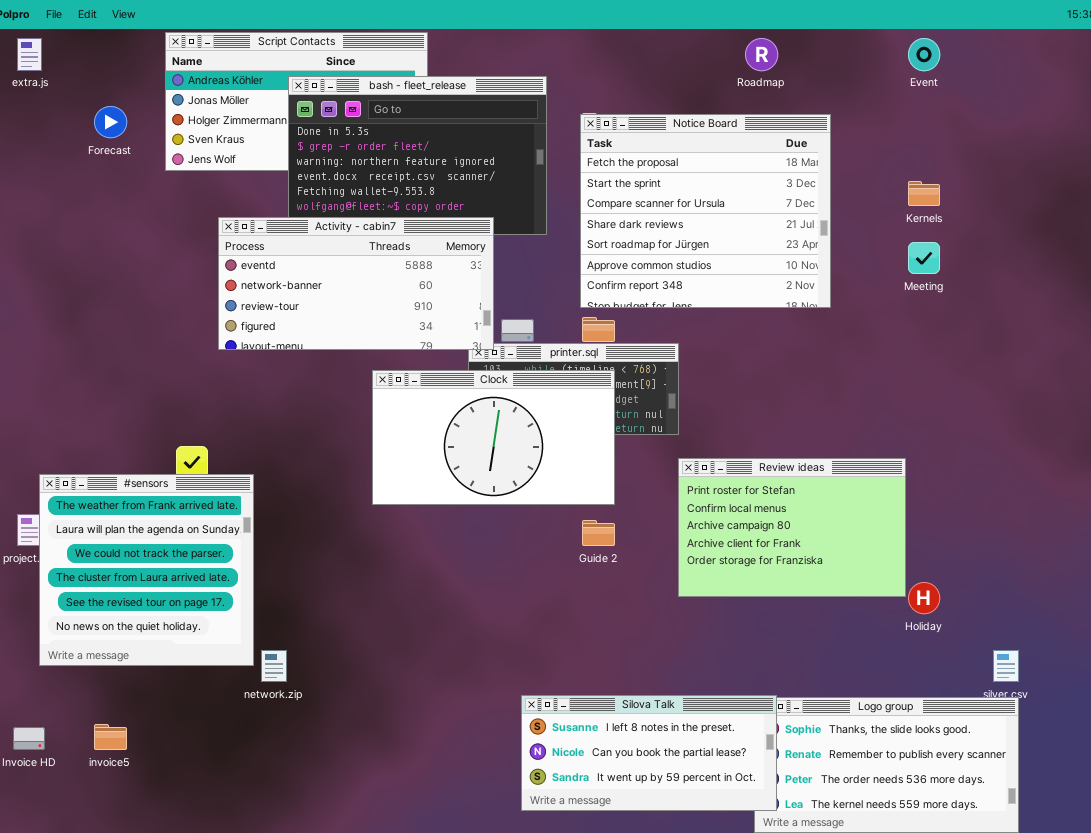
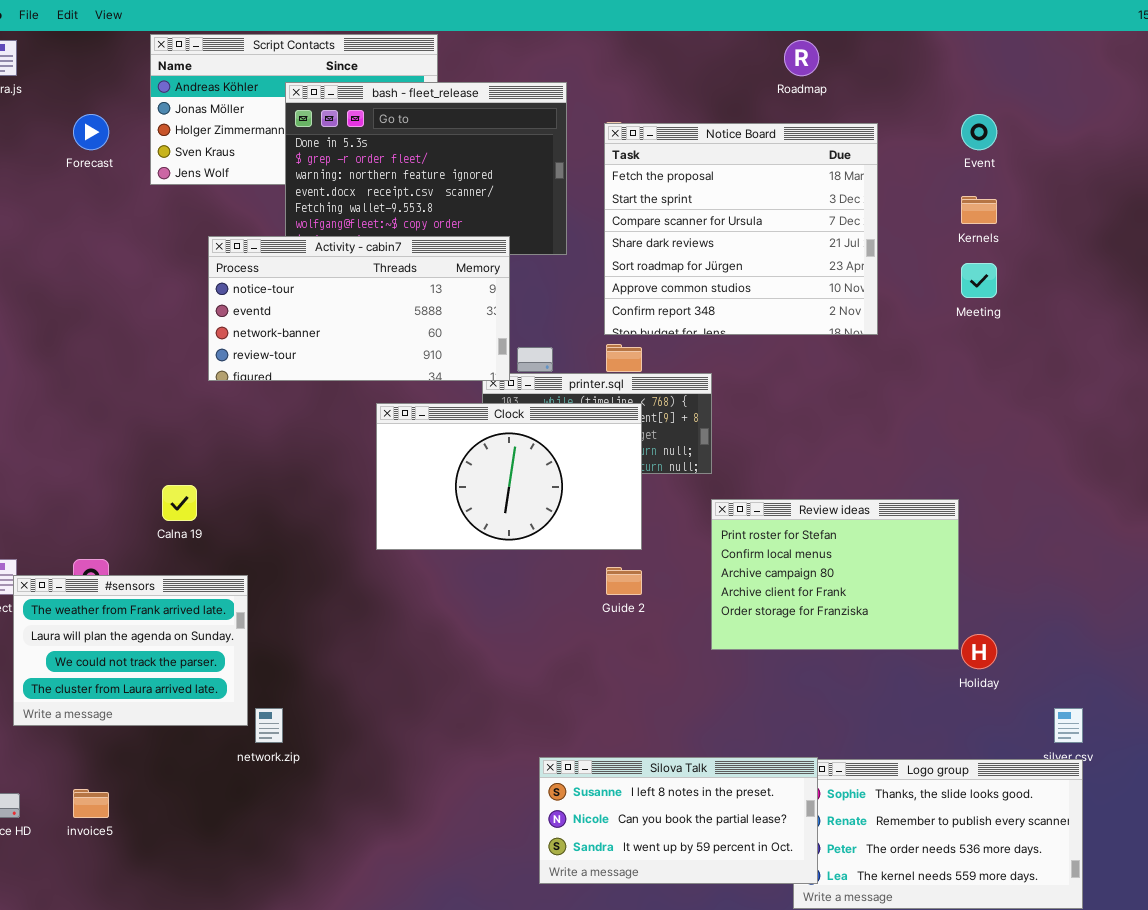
Event: [908,38,940,71] -> [961,114,997,150], moved
Activity - cabin7: [218,217,494,350] -> [208,236,510,381], scrolled up 1 row
#sensors: [39,474,254,666] -> [13,575,248,726], resized

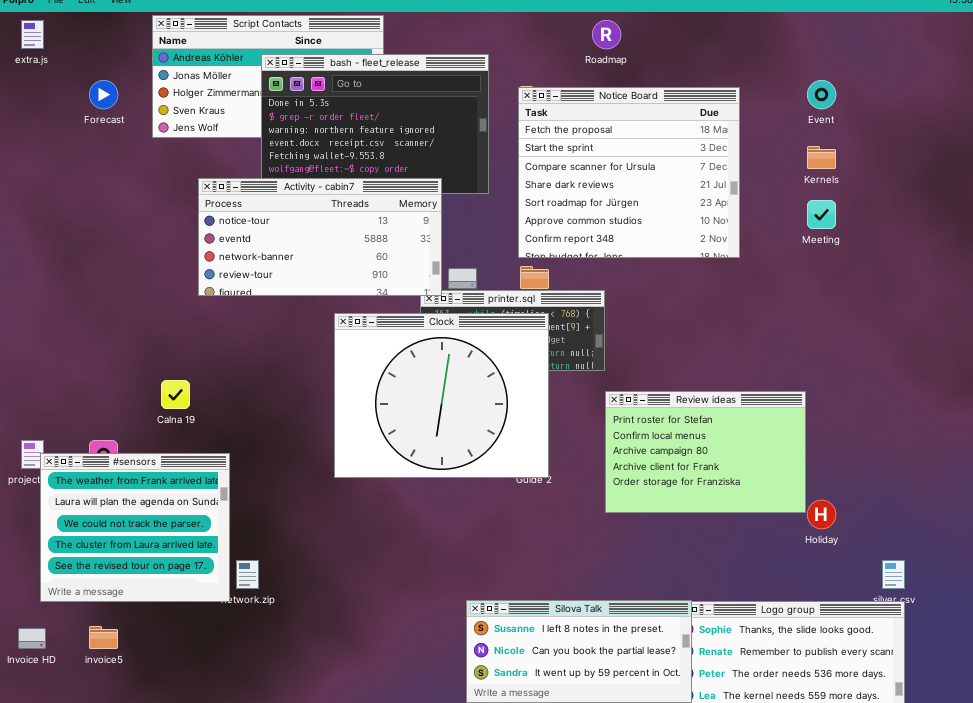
Roadmap: [784,40,819,76] -> [592,20,621,49], moved
Clock: [376,403,642,550] -> [334,313,549,478], resized
#sensors: [13,575,248,726] -> [40,453,230,602], resized

